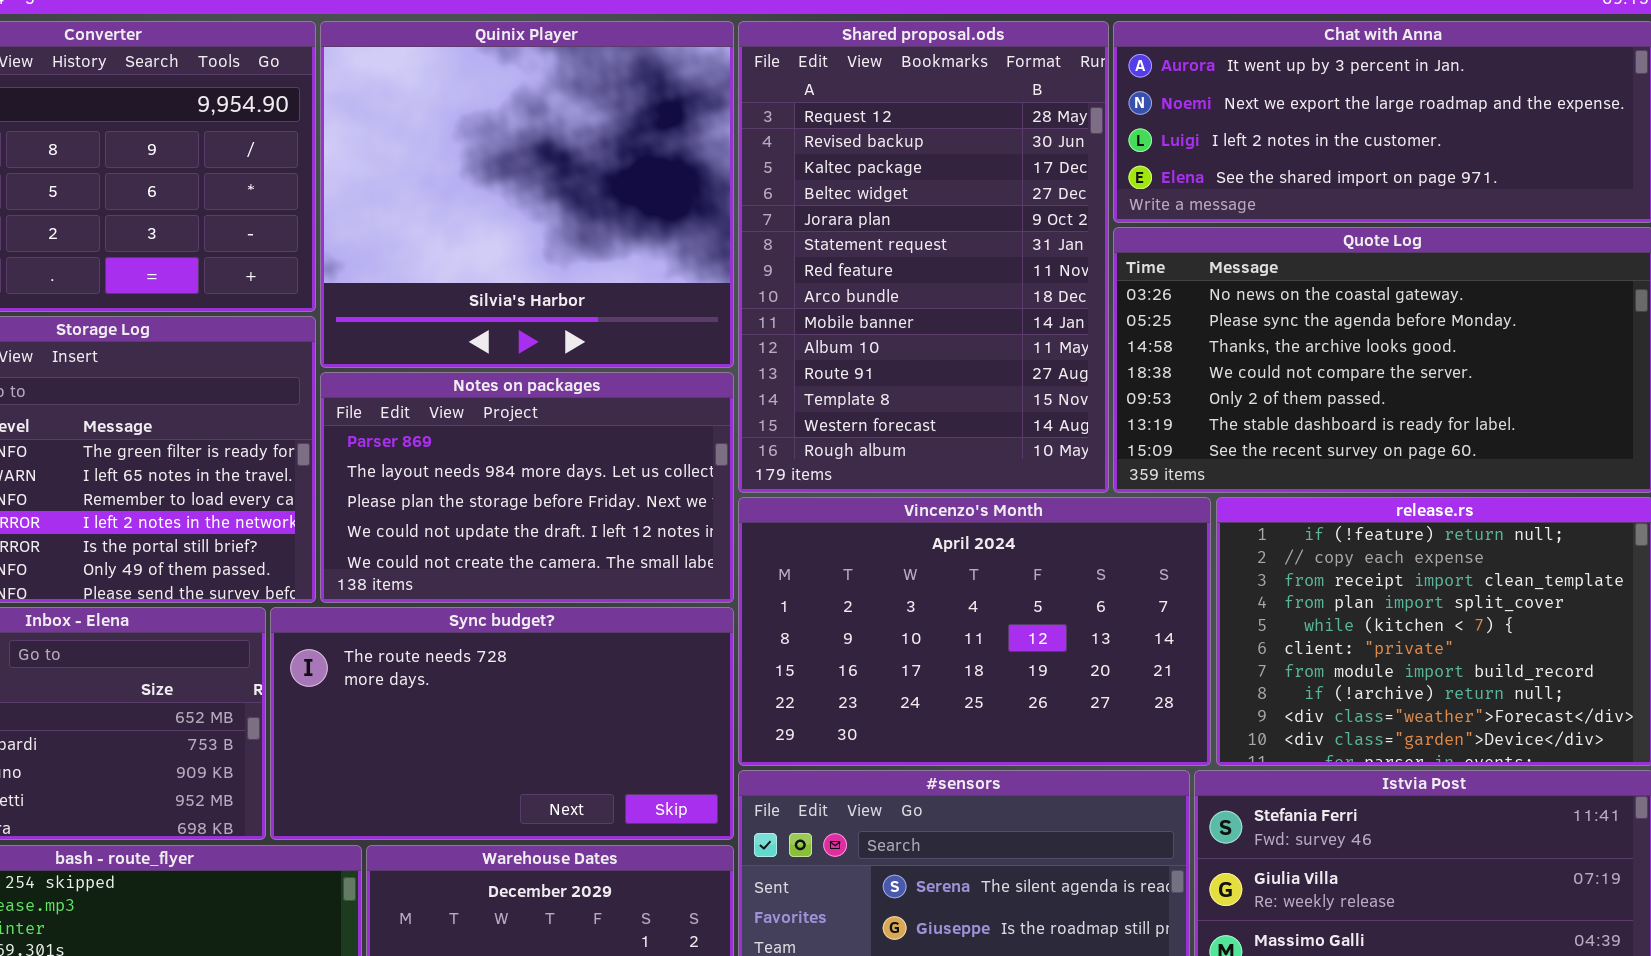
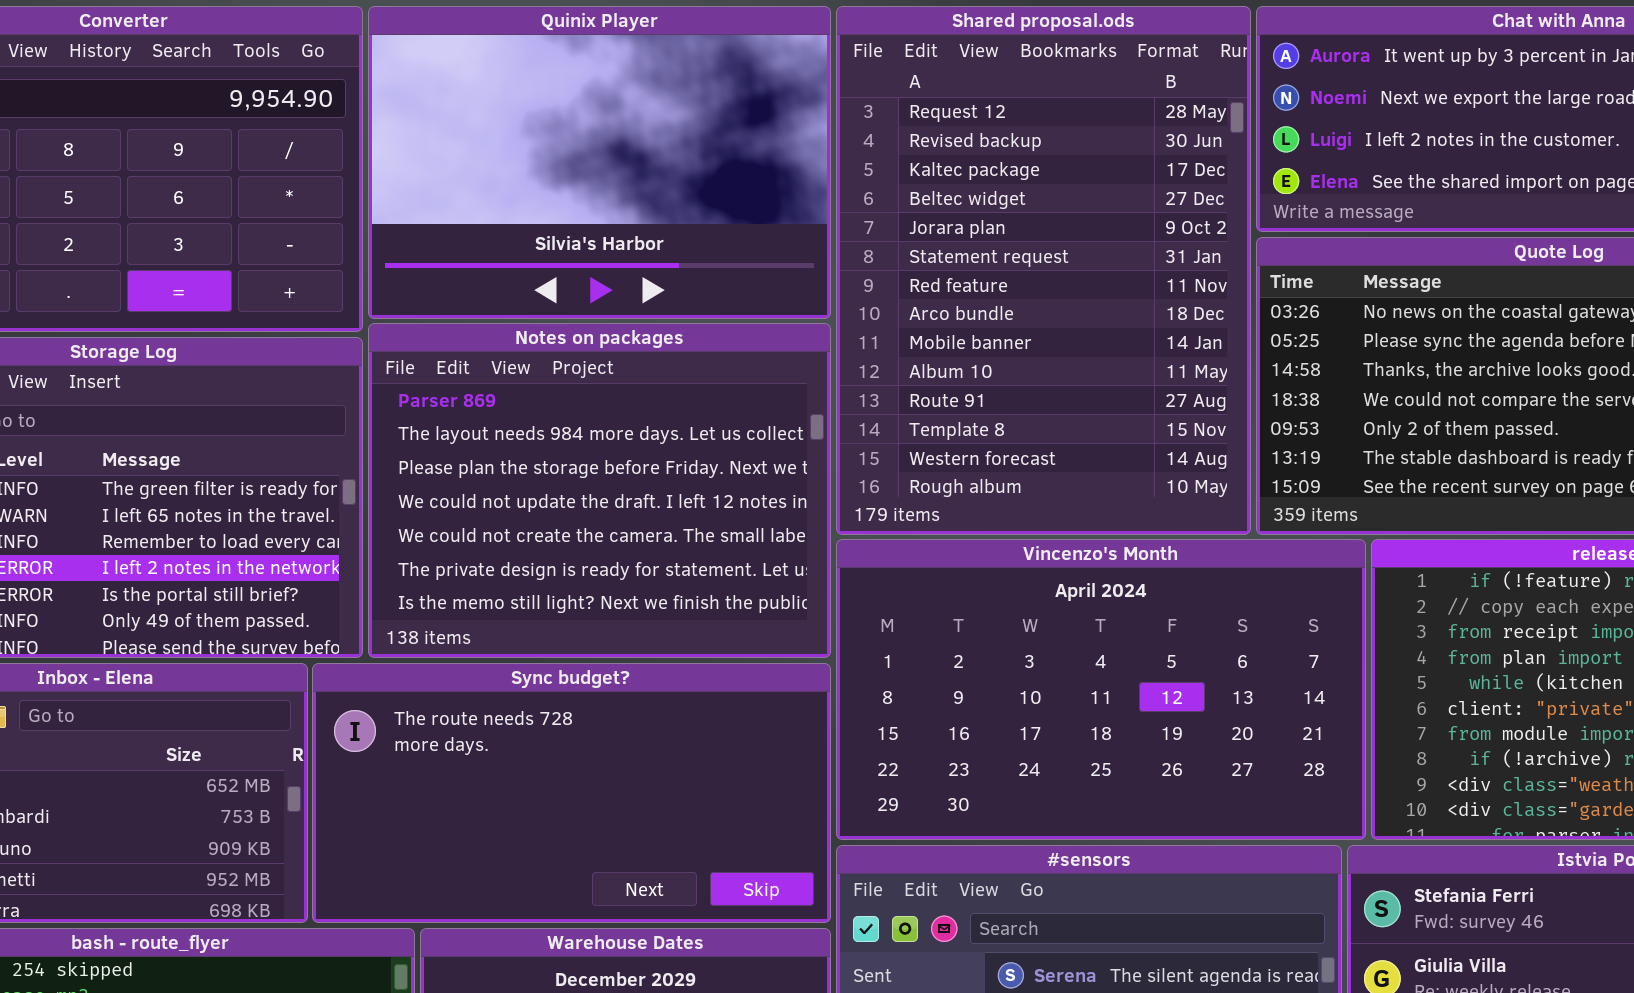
Quinix Player: [320,21,734,368] -> [368,6,831,319], resized
Notes on packages: [320,372,734,603] -> [368,323,831,658], resized

